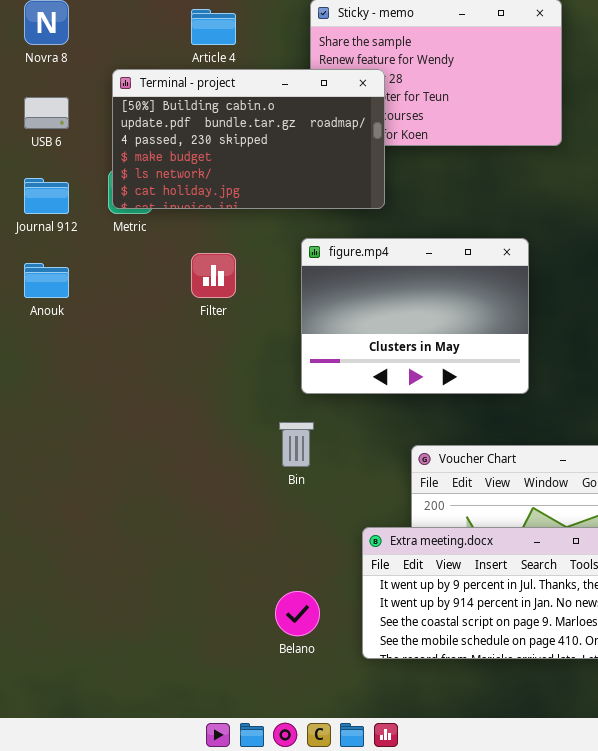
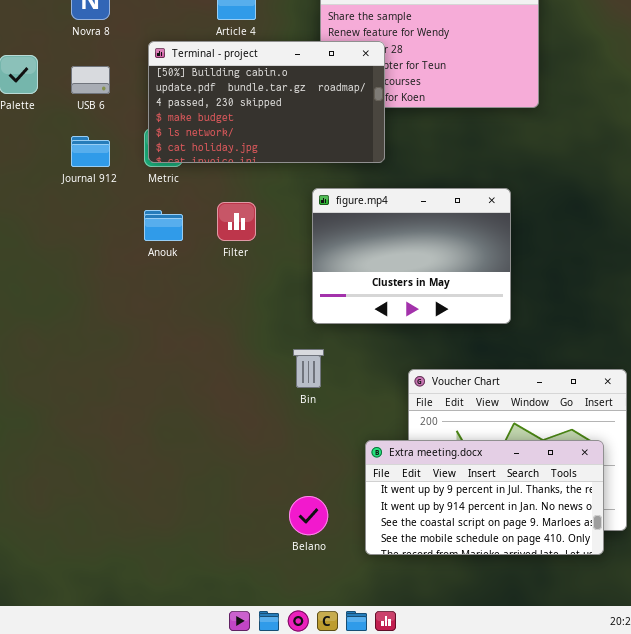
Anouk: [24,263,69,298] -> [144,210,183,241], moved

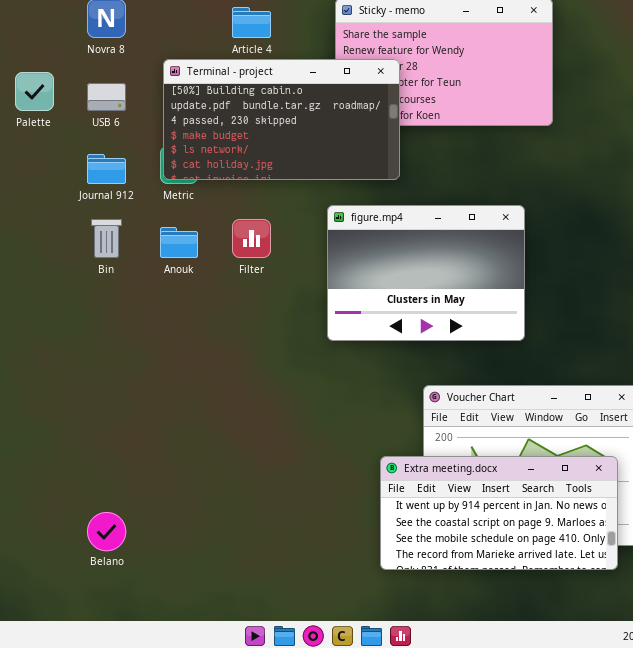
Bin: [293,349,324,388] -> [91,219,122,258], moved
Extra meeting.docx: [365,440,604,555] -> [380,456,618,570], scrolled down 1 row
Belano: [289,496,328,535] -> [87,512,126,551], moved

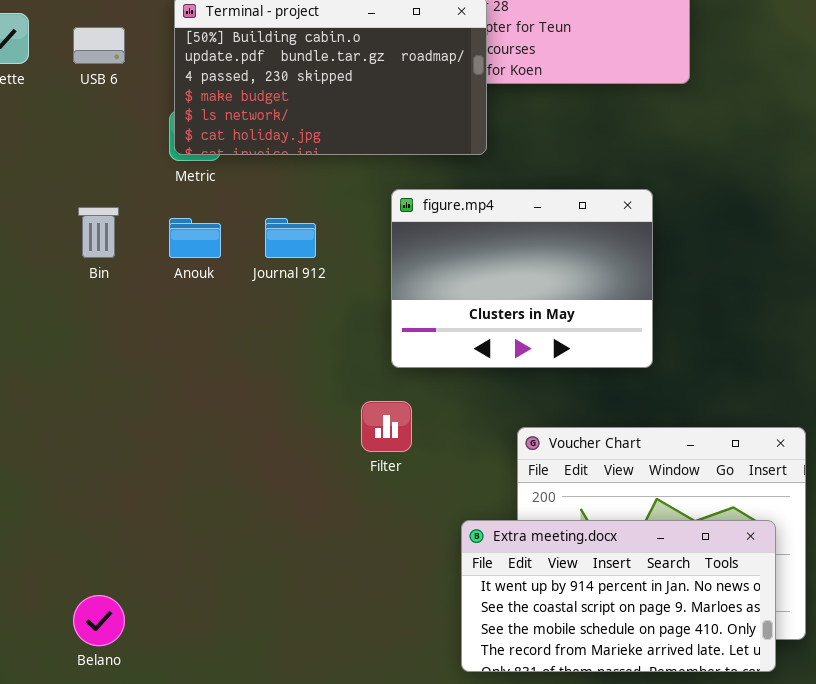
Journal 912: [87,154,126,184] -> [265,218,316,258], moved
Filter: [232,219,271,258] -> [361,401,412,452], moved

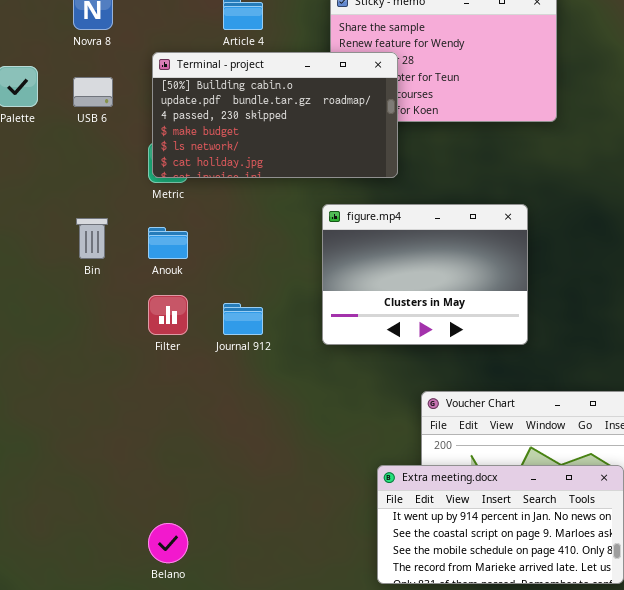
Journal 912: [265,218,316,258] -> [223,303,263,335], moved
Filter: [361,401,412,452] -> [148,295,188,335], moved
Belano: [73,595,125,646] -> [148,523,188,563], moved

